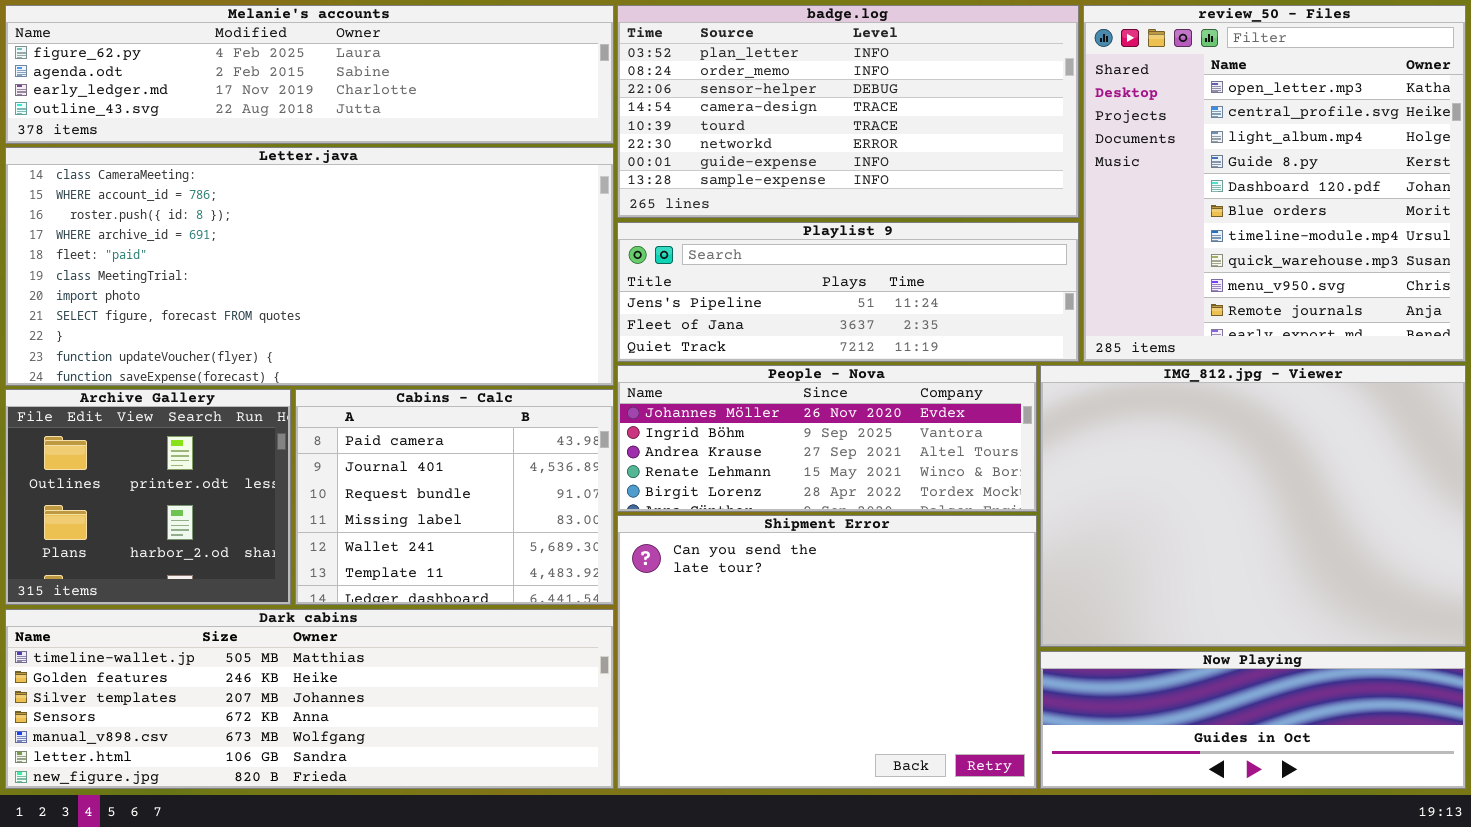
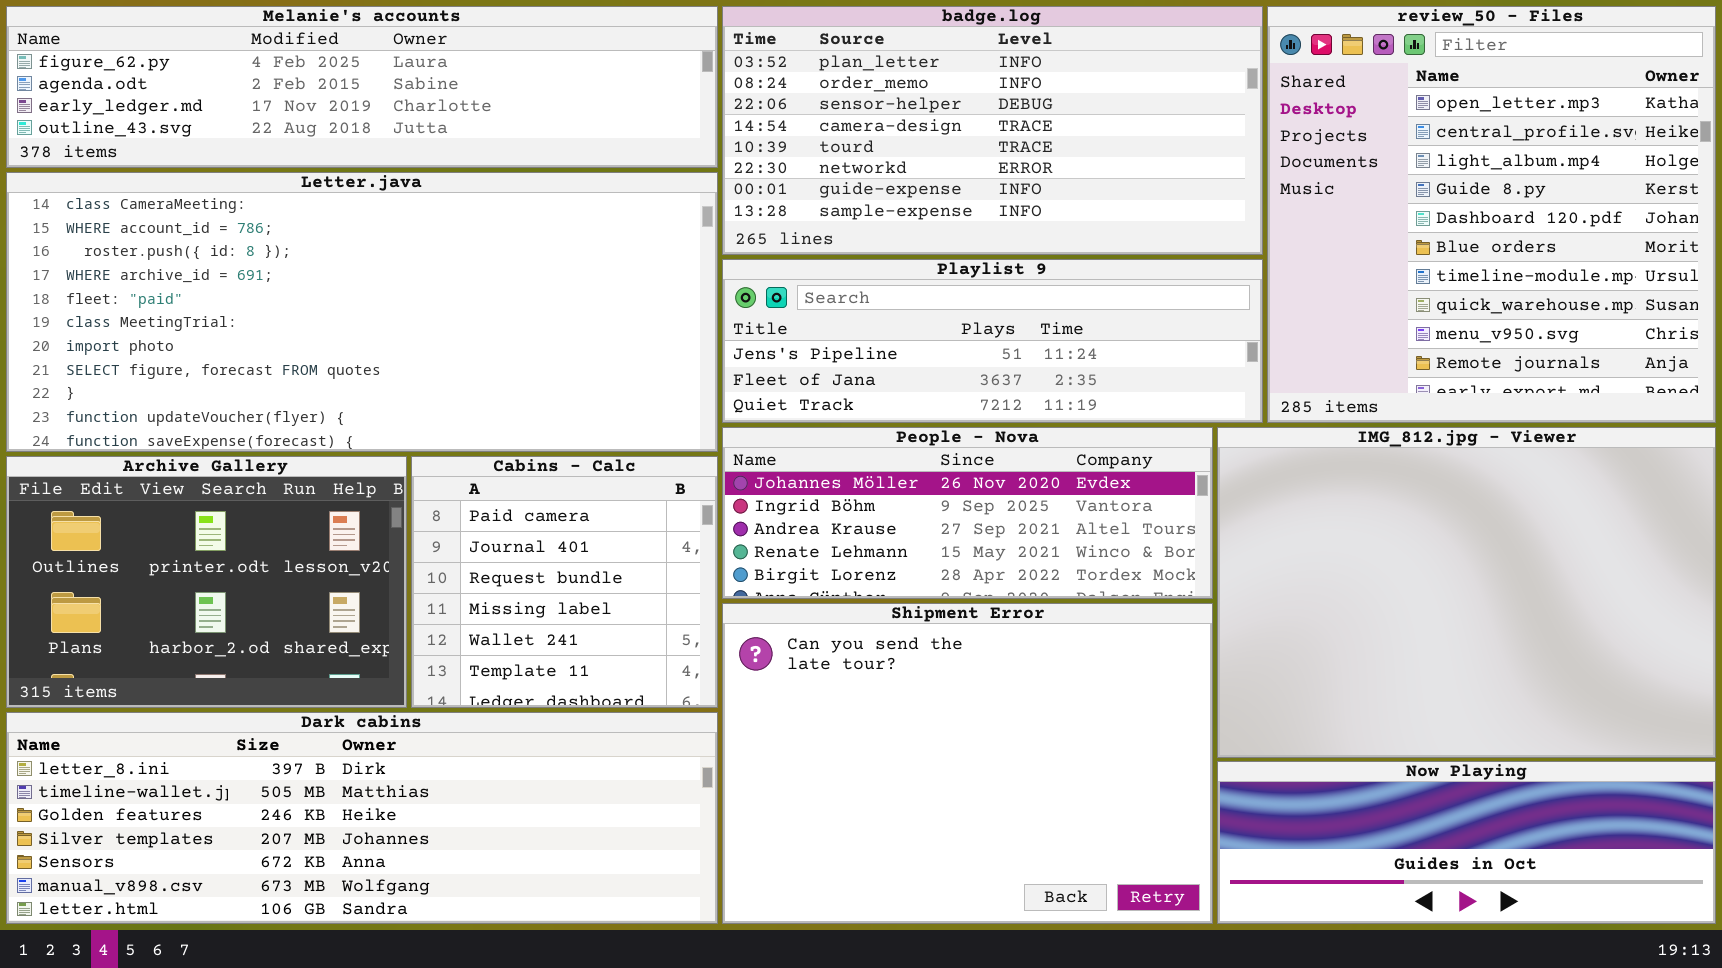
Archive Gallery: [5,389,291,605] -> [6,456,407,708], resized
Cabins - Calc: [295,389,614,605] -> [411,456,718,708], resized
Dark cabins: [5,609,614,789] -> [6,712,718,924], scrolled up 1 row

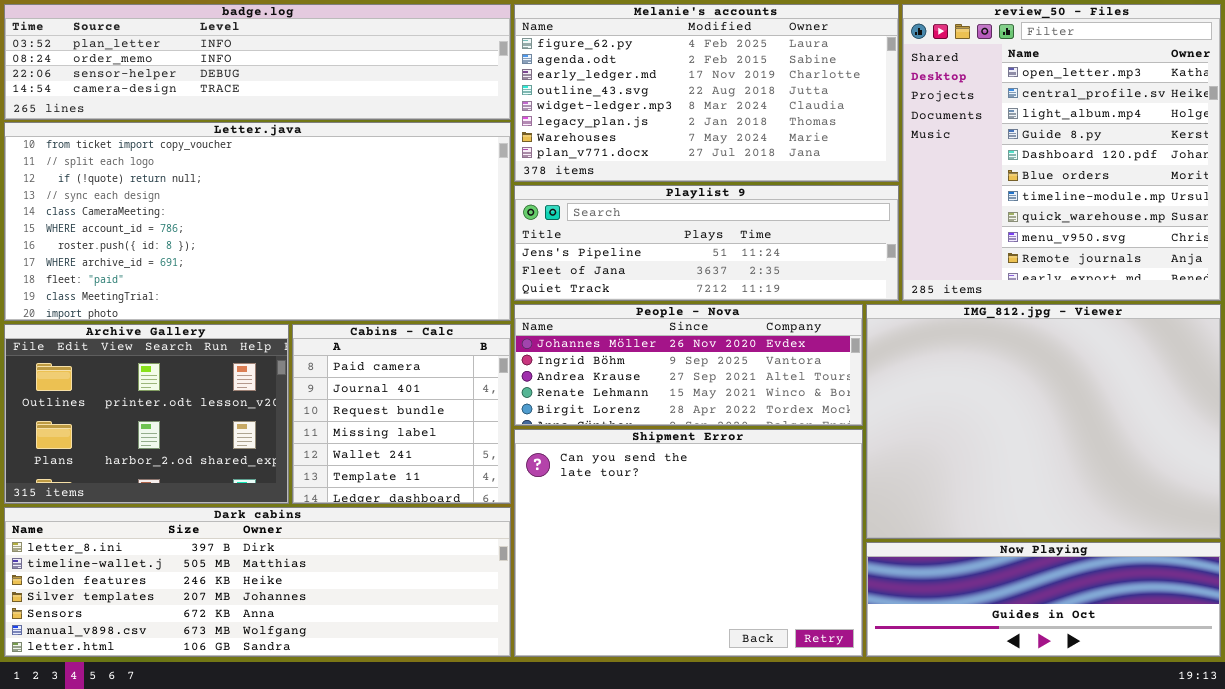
Melanie's accounts: [6,6,718,168] -> [514,4,899,182], moved, resized
badge.log: [722,6,1263,255] -> [4,4,511,120], moved, resized
Letter.java: [6,172,718,452] -> [4,122,511,321], scrolled up 4 rows

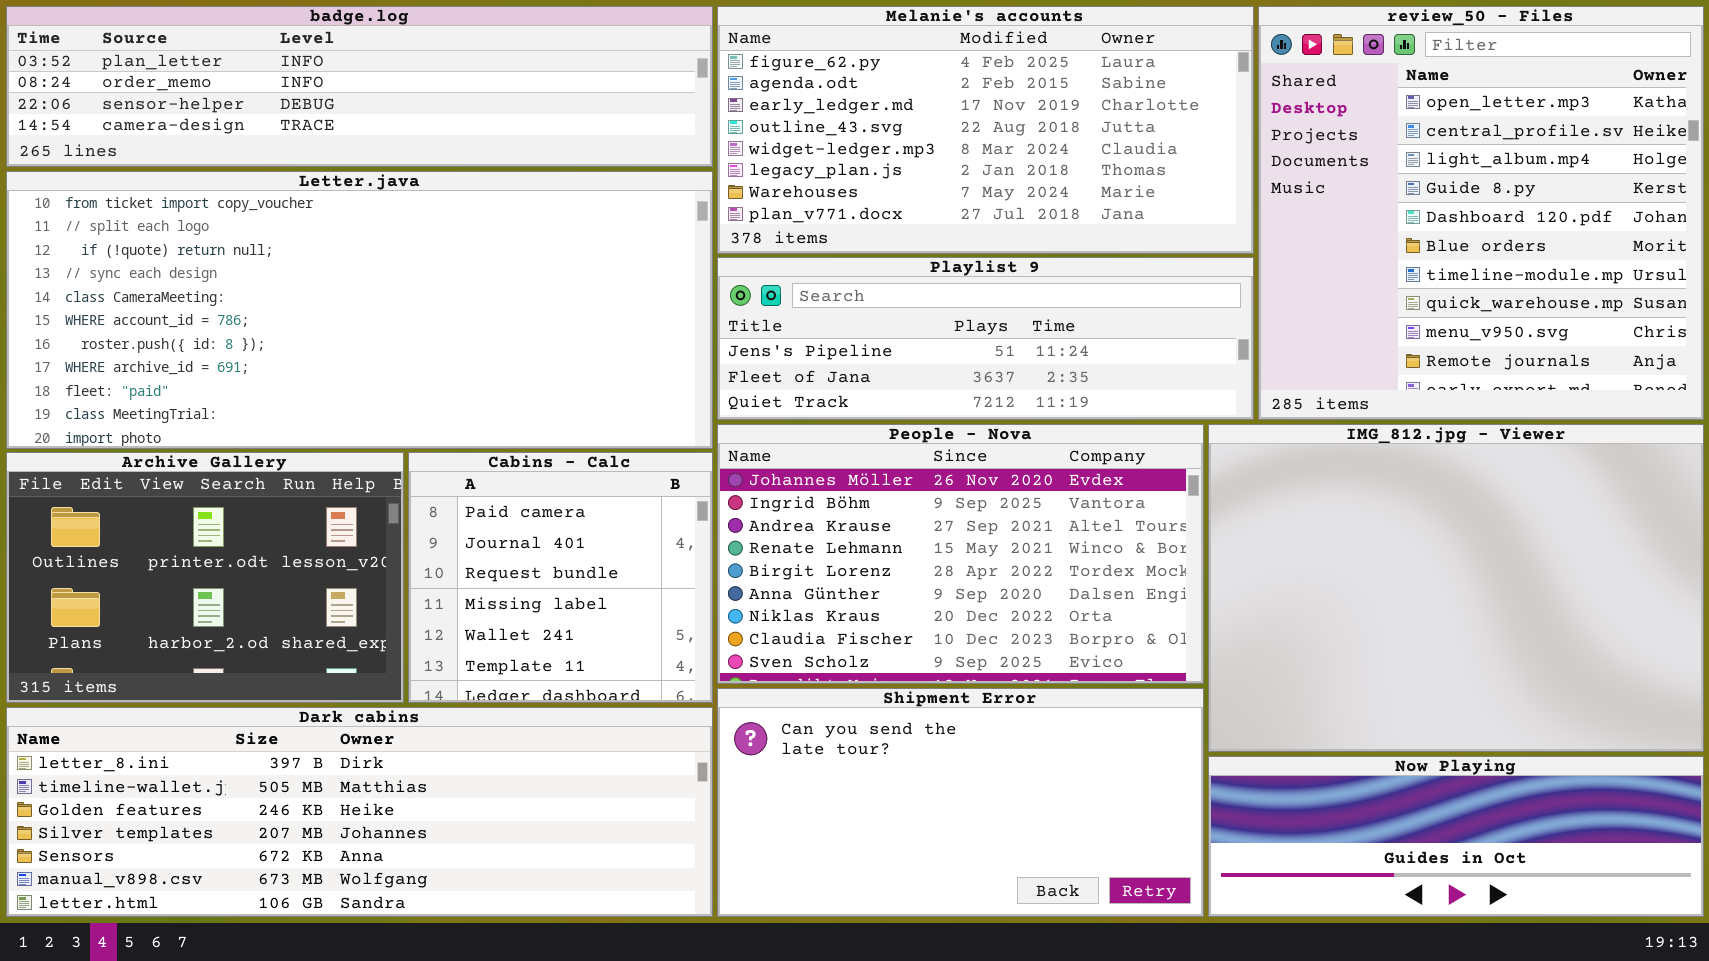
People - Nova: [514,304,863,426] -> [717,424,1204,684], resized
Shipment Error: [514,429,863,657] -> [717,688,1204,917], resized

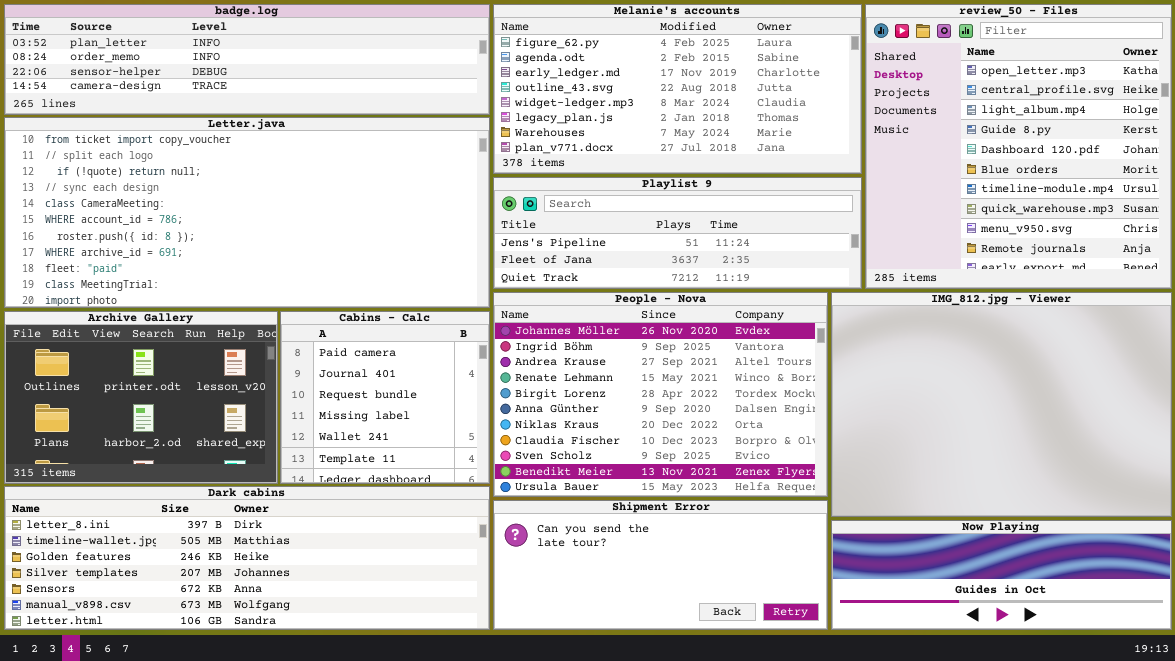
People - Nova: [717,424,1204,684] -> [493,292,828,497], resized
Shipment Error: [717,688,1204,917] -> [493,500,828,630], resized

